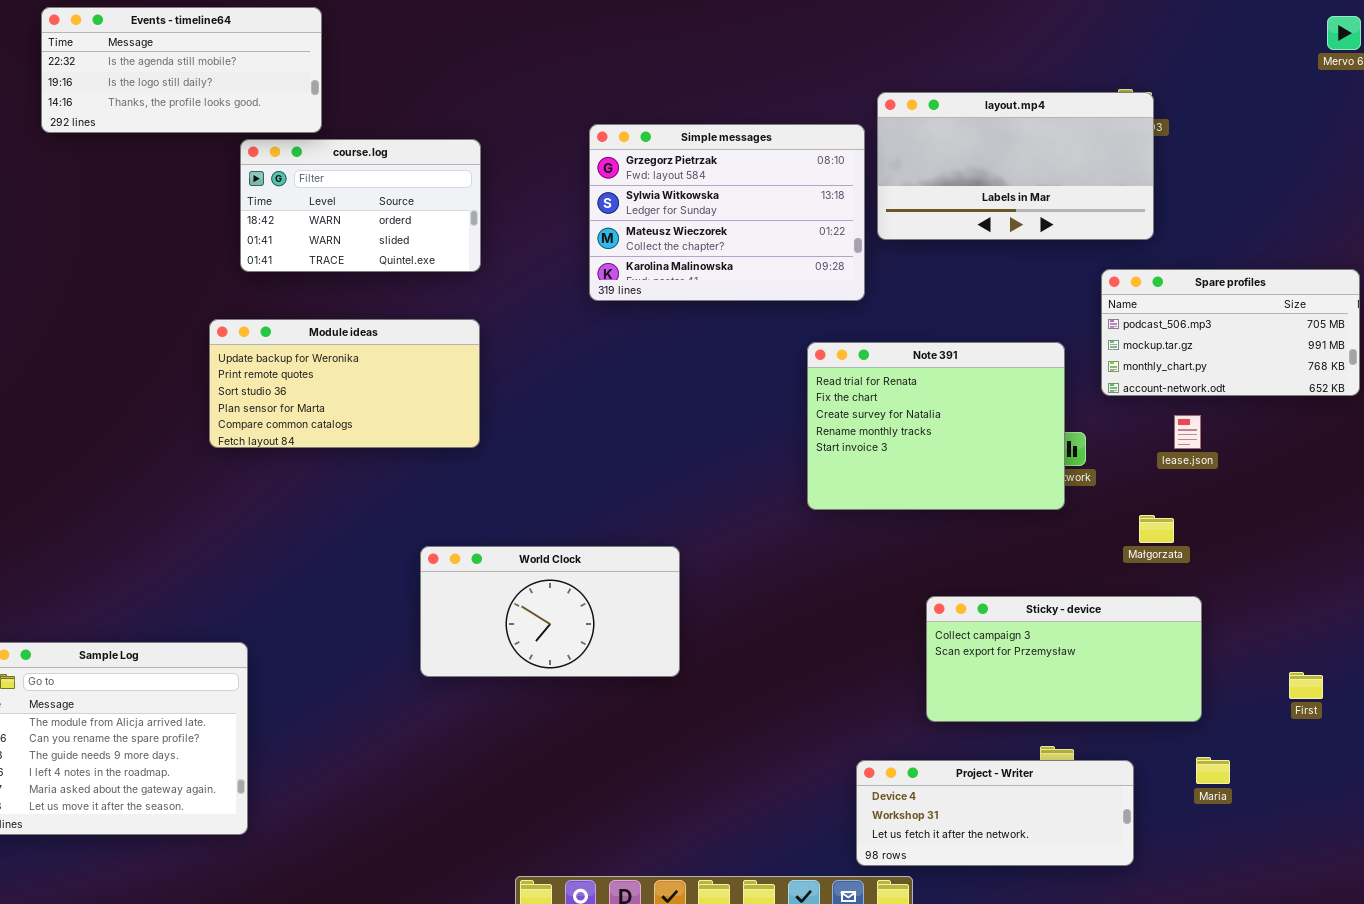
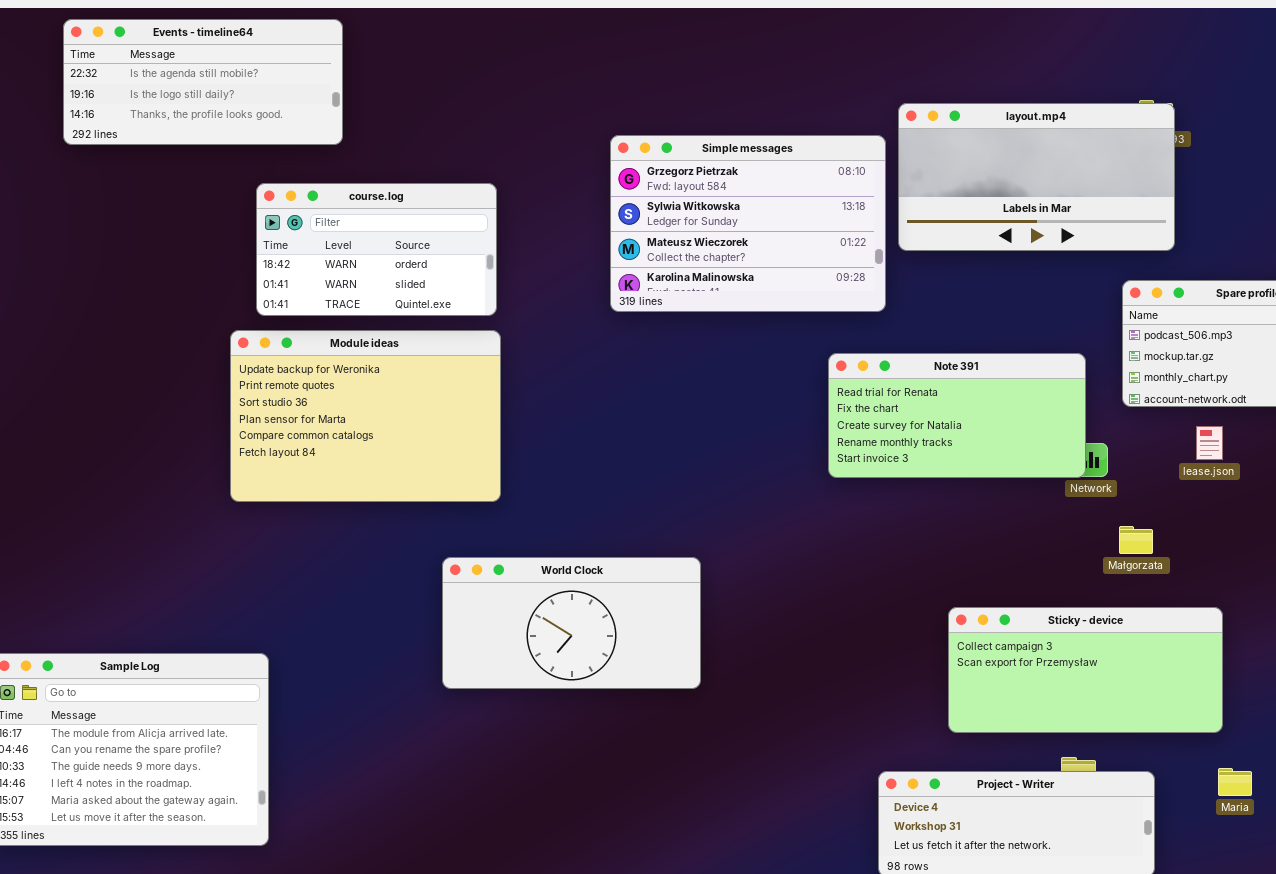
course.log: [240,139,481,272] -> [256,183,497,316], moved
Module ideas: [209,319,480,448] -> [230,330,501,502], resized
Note 391: [807,342,1065,510] -> [828,353,1086,478], resized
Małgorzata: [1139,515,1174,543] -> [1119,526,1153,554], moved

